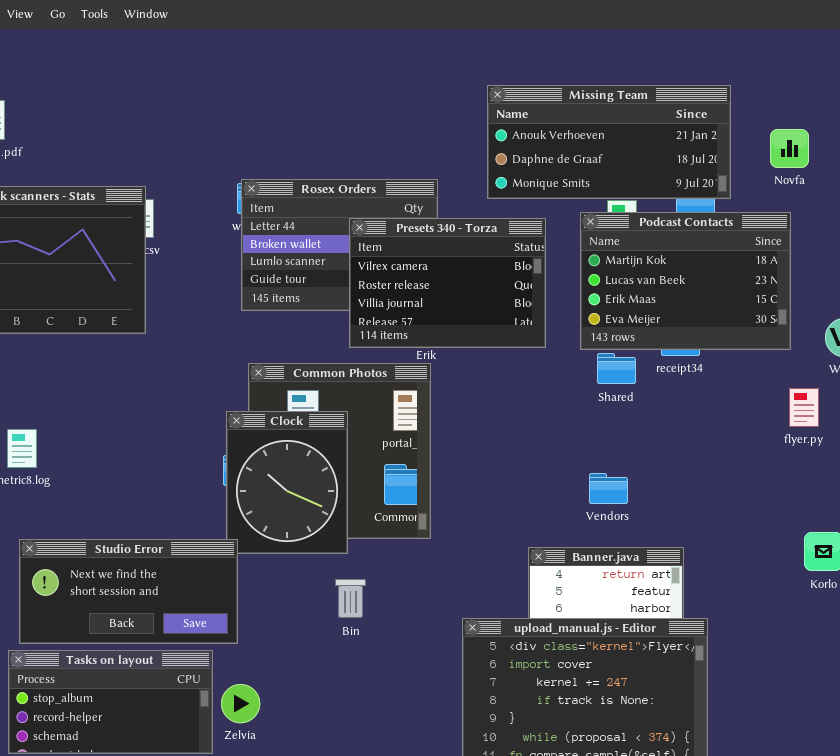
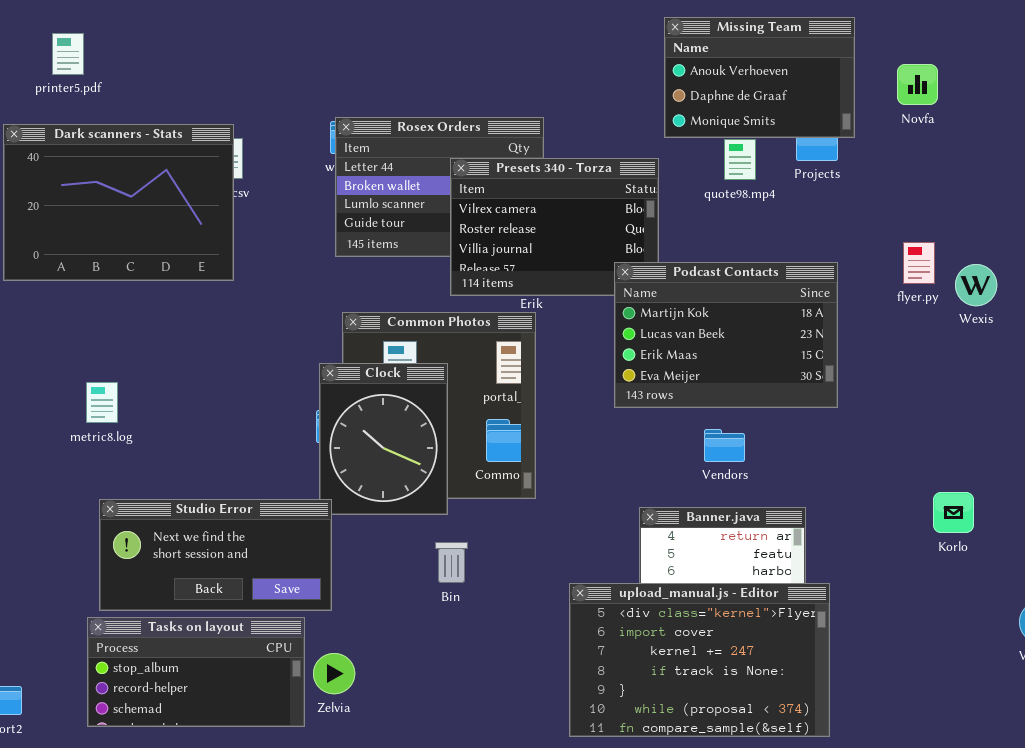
Missing Team: [487,85,731,199] -> [664,17,855,138], resized
Podcast Contacts: [580,212,791,350] -> [614,262,838,408], moved
flyer.py: [789,388,819,427] -> [903,242,935,284], moved

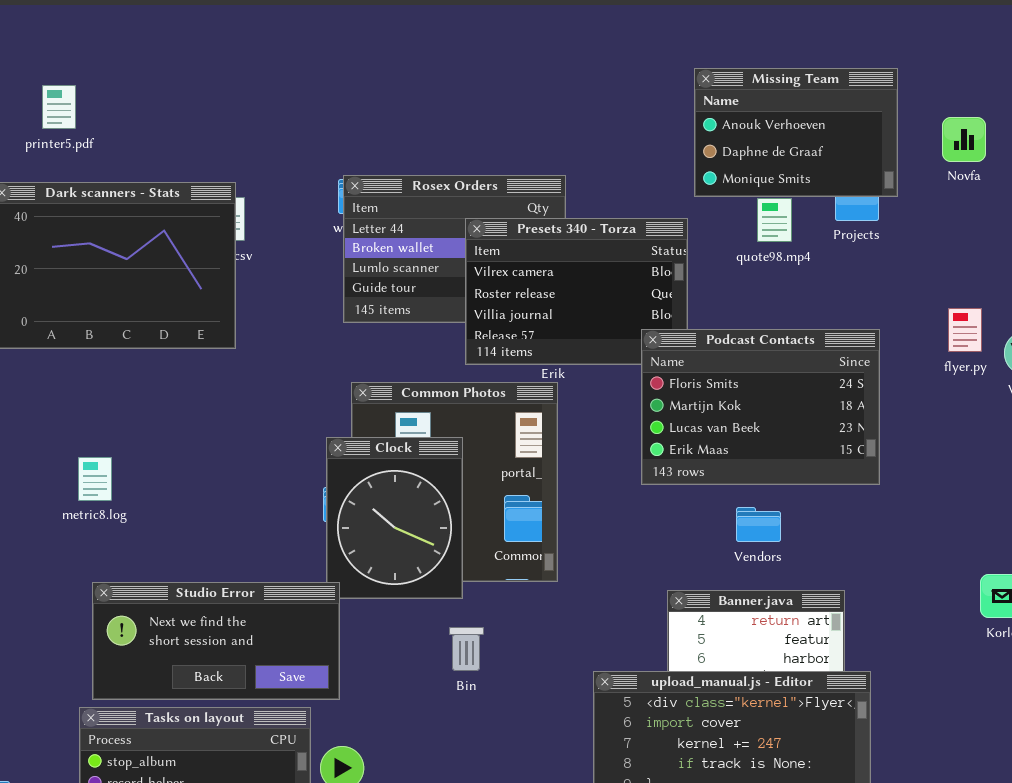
Podcast Contacts: [614,262,838,408] -> [641,329,880,485], scrolled up 1 row

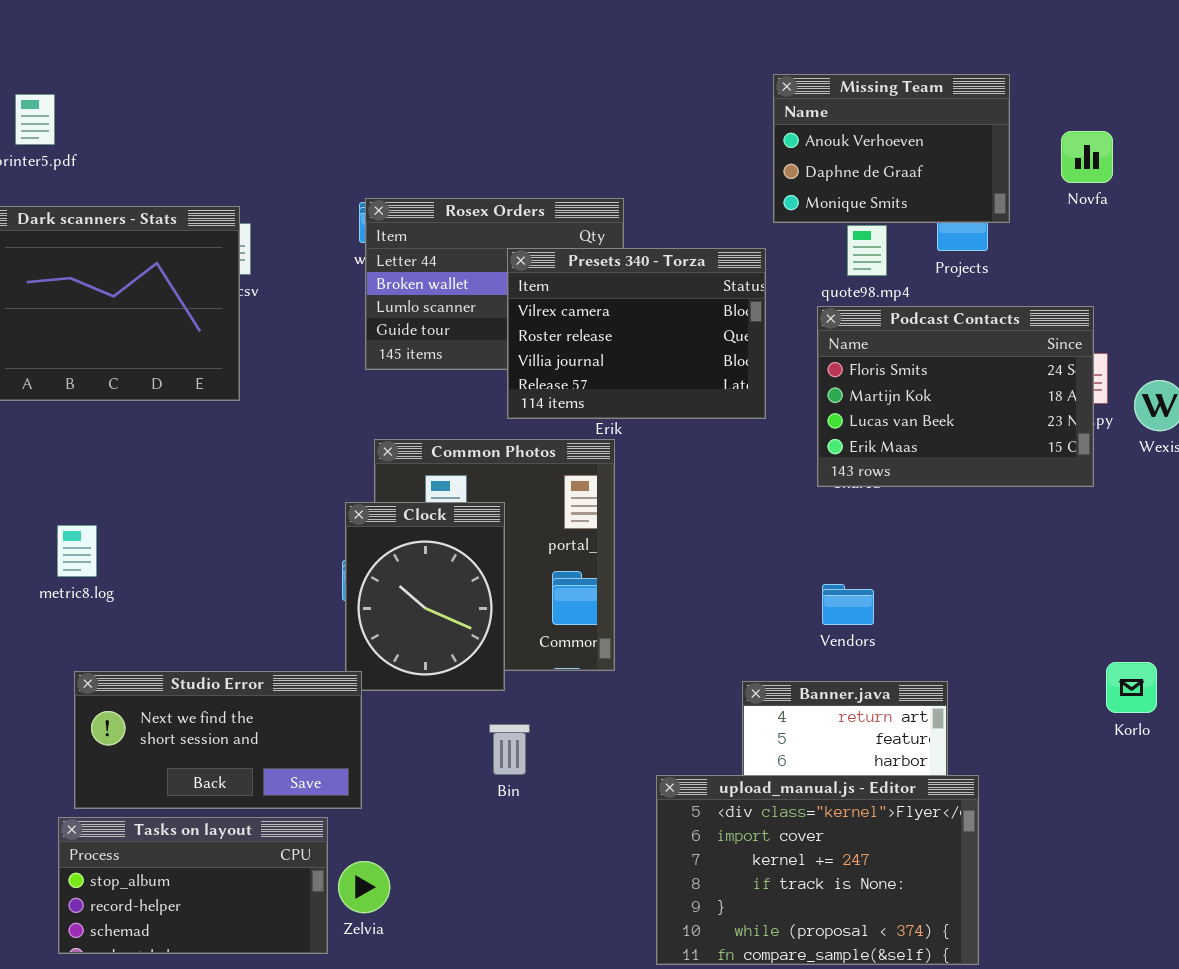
Podcast Contacts: [641,329,880,485] -> [817,306,1094,487], moved

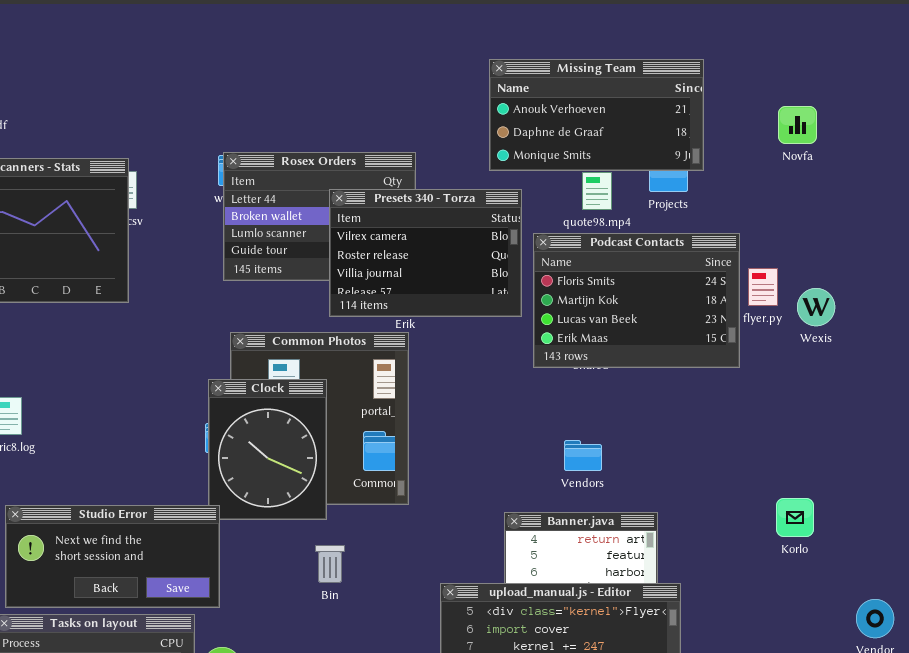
Missing Team: [773,74,1010,223] -> [489,59,704,171], resized
Novfa: [1061,131,1113,183] -> [778,106,817,144], moved
Podcast Contacts: [817,306,1094,487] -> [533,233,740,368], moved

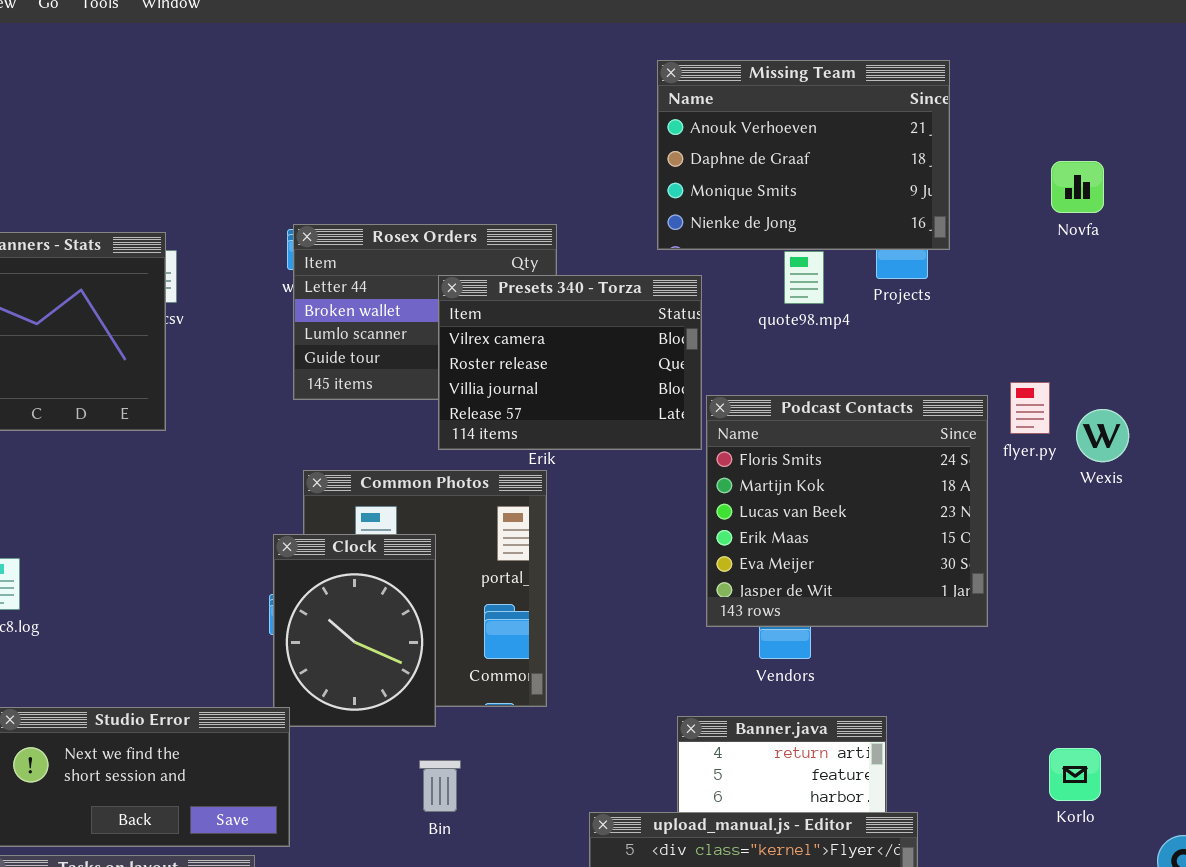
Missing Team: [489,59,704,171] -> [657,60,950,250], resized
Podcast Contacts: [533,233,740,368] -> [706,395,988,627], moved, resized
Korlo: [776,498,814,537] -> [1049,748,1101,801], moved

